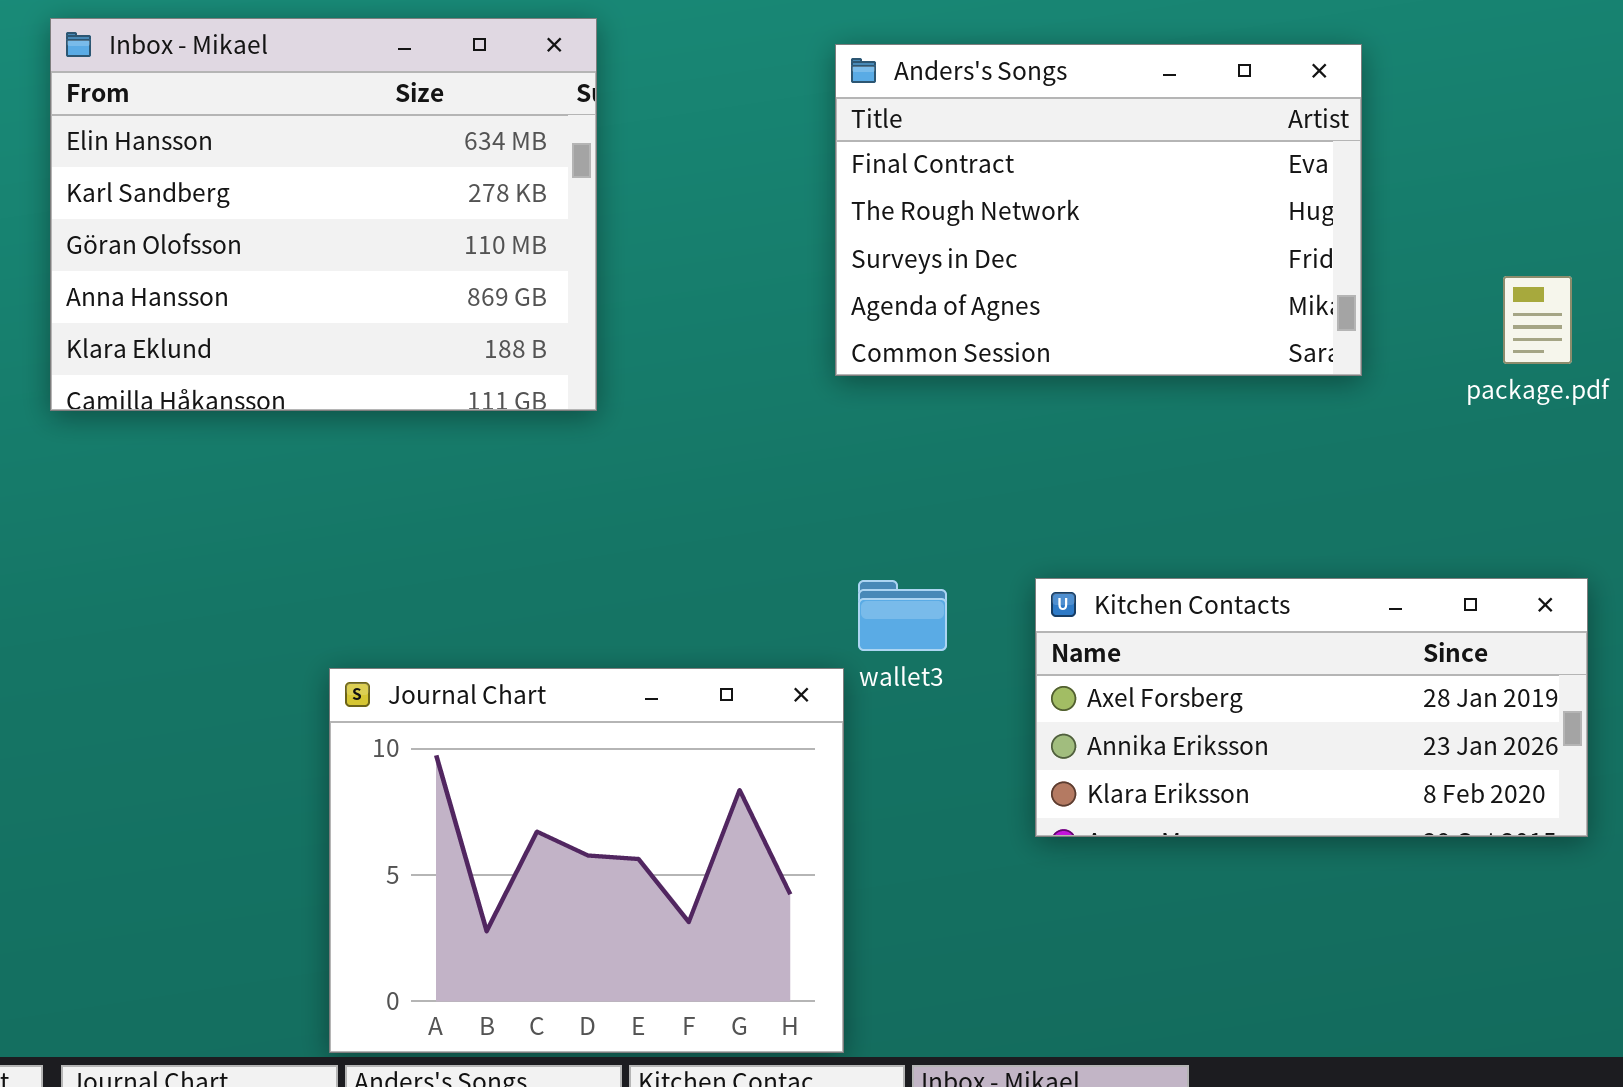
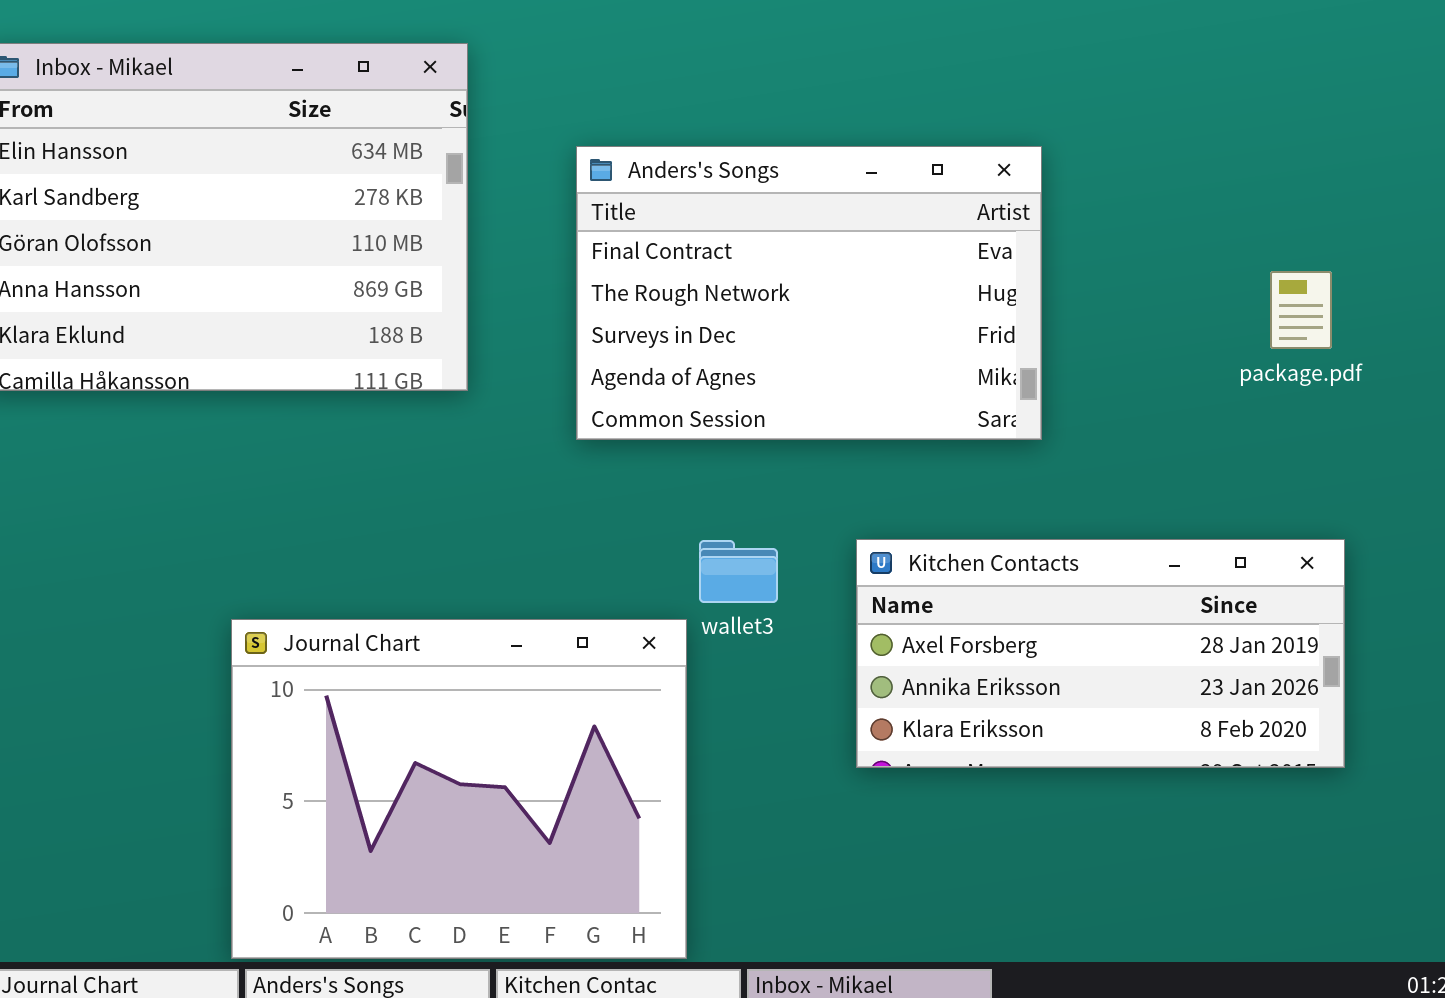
Anders's Songs: [835,44,1362,376] -> [576,146,1042,440], moved

